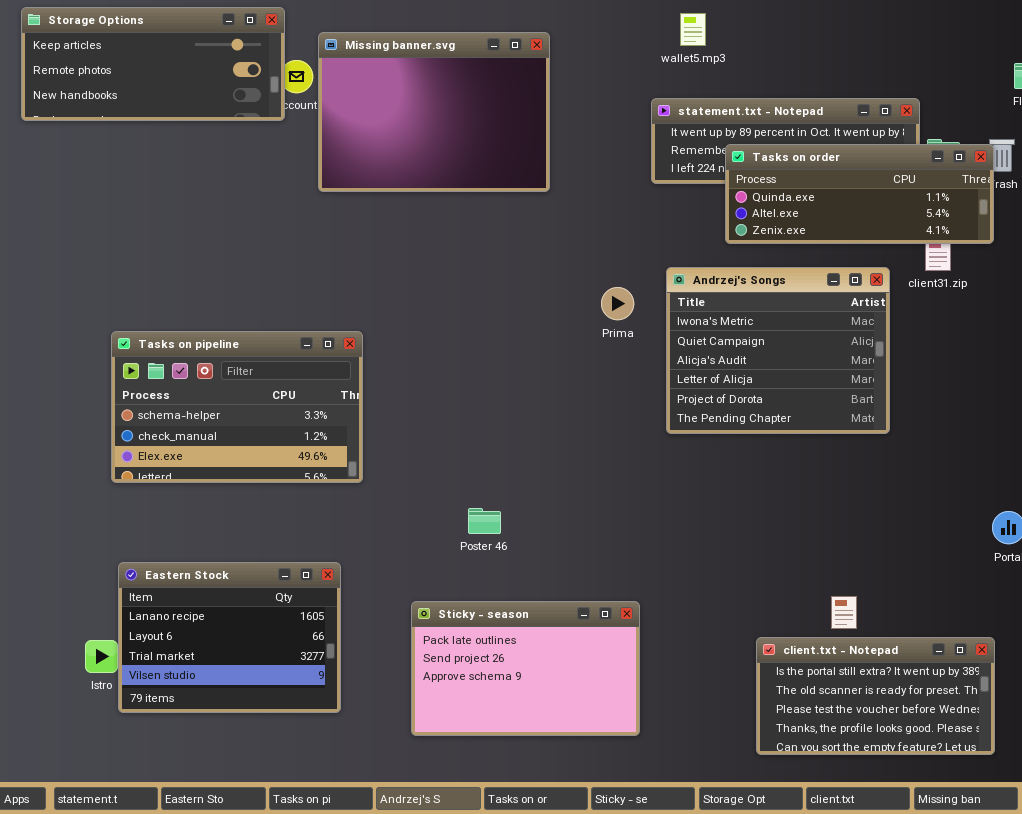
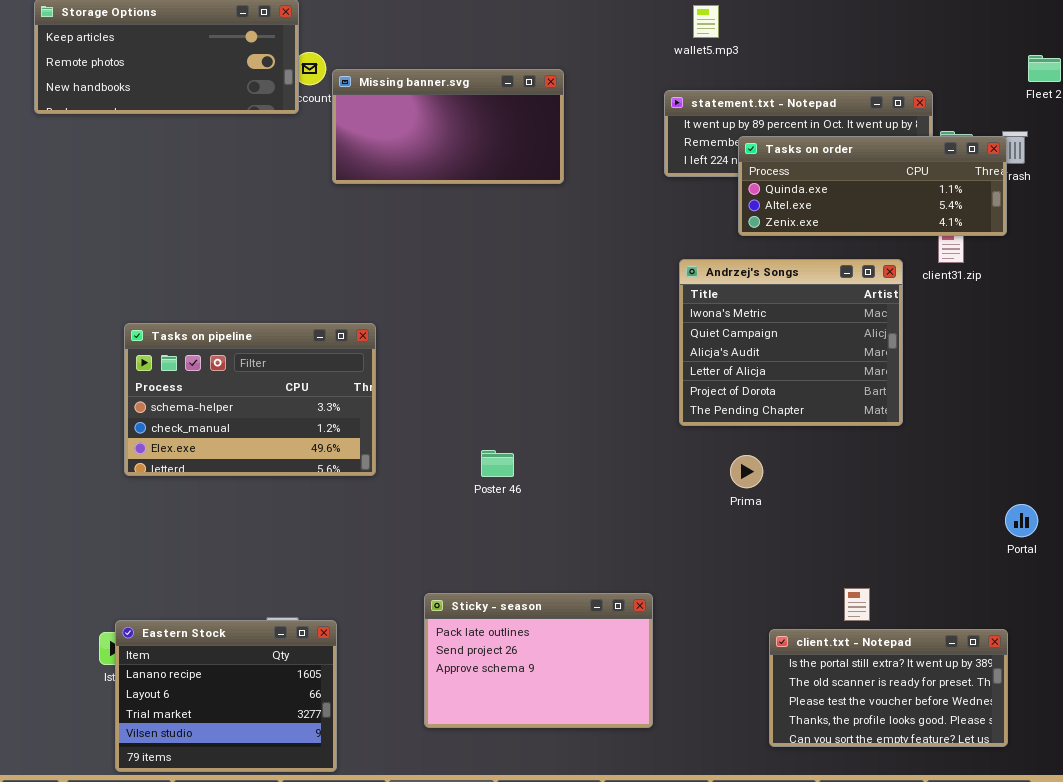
Missing banner.svg: [318,32,550,192] -> [332,69,564,184], resized
Prima: [601,287,634,320] -> [730,455,763,488], moved
Poster 46: [468,508,501,534] -> [481,450,514,477], moved
Eastern Stock: [118,562,341,713] -> [115,620,337,772], moved

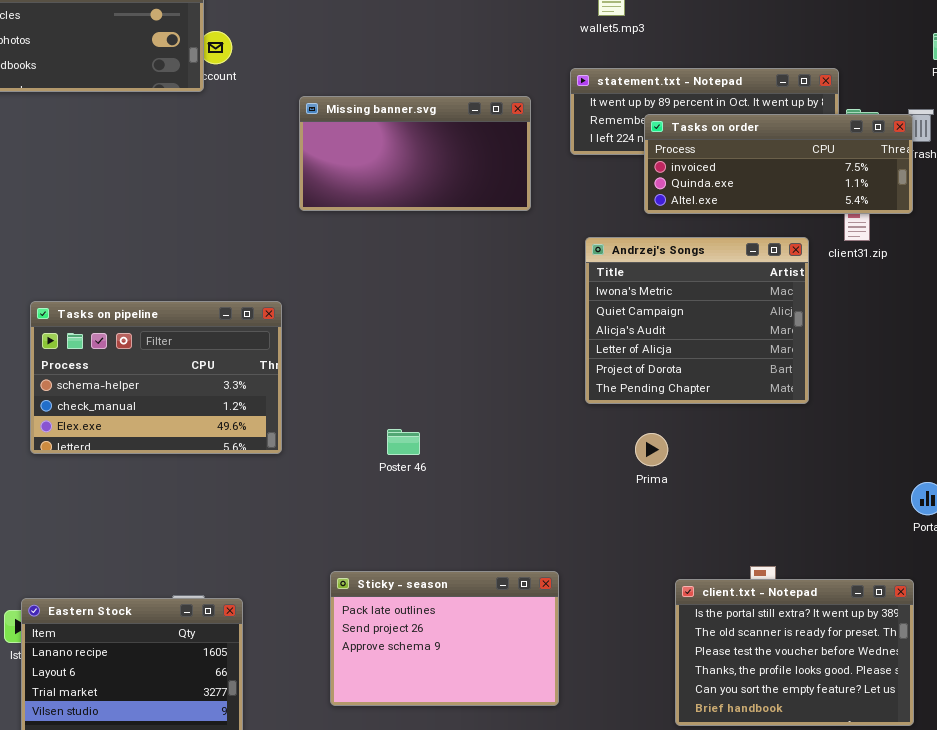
Missing banner.svg: [332,69,564,184] -> [299,96,531,211], moved
Tasks on order: [738,136,1007,236] -> [644,114,913,214], scrolled up 1 row
client.txt - Notepad: [769,629,1008,747] -> [675,579,914,726], resized

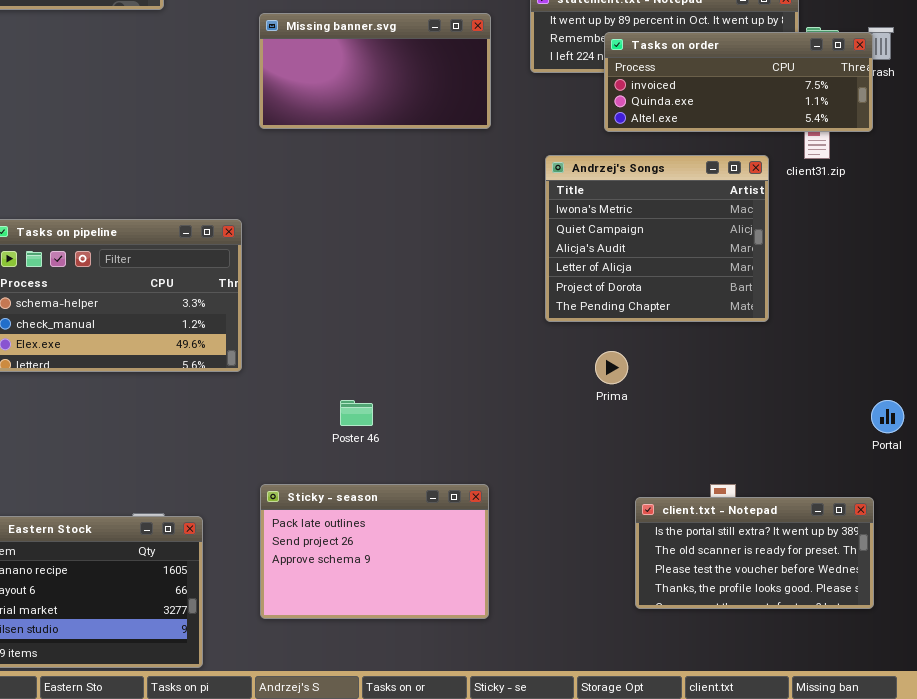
Poster 46: [387,429,420,455] -> [340,400,373,426], moved
Sticky - season: [330,571,559,706] -> [260,484,489,619], moved
client.txt - Notepad: [675,579,914,726] -> [635,497,874,609], resized

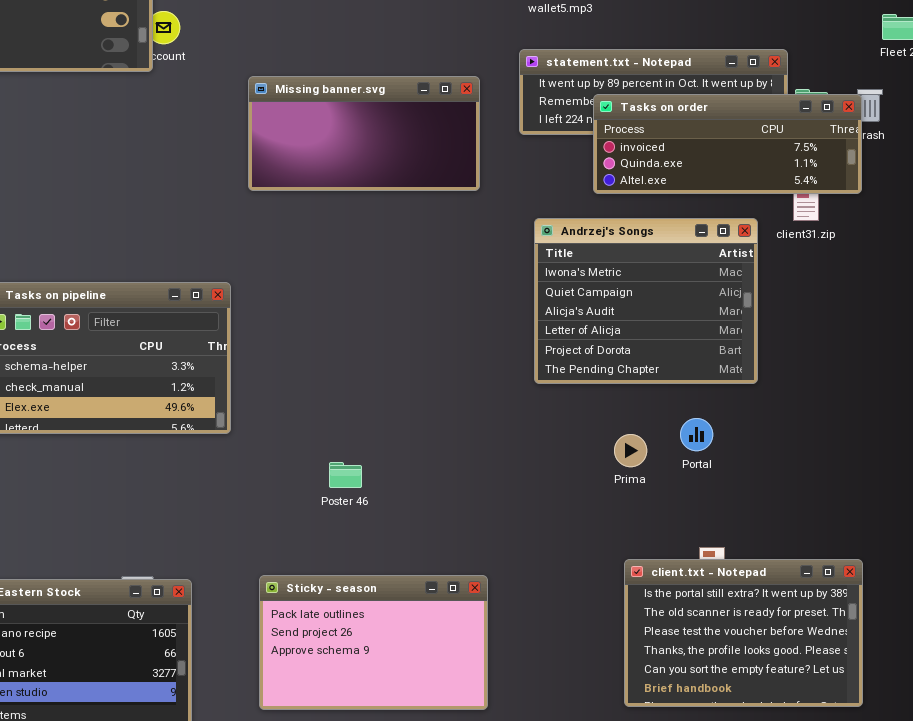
Prima: [595,351,628,384] -> [614,434,647,467], moved
Portal: [871,400,904,433] -> [680,418,713,451], moved
Sticky - season: [260,484,489,619] -> [259,575,488,710], moved
client.txt - Notepad: [635,497,874,609] -> [624,559,863,707], resized

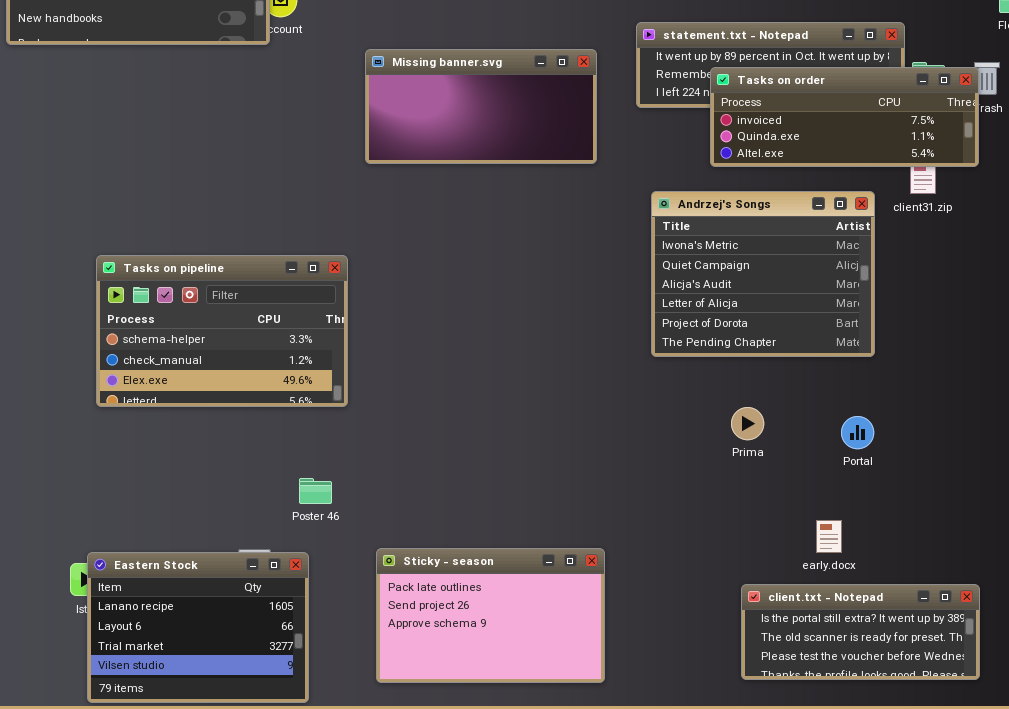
Portal: [680,418,713,451] -> [841,416,874,449], moved
Poster 46: [329,462,362,488] -> [299,478,332,504], moved
client.txt - Notepad: [624,559,863,707] -> [741,584,980,680], resized

